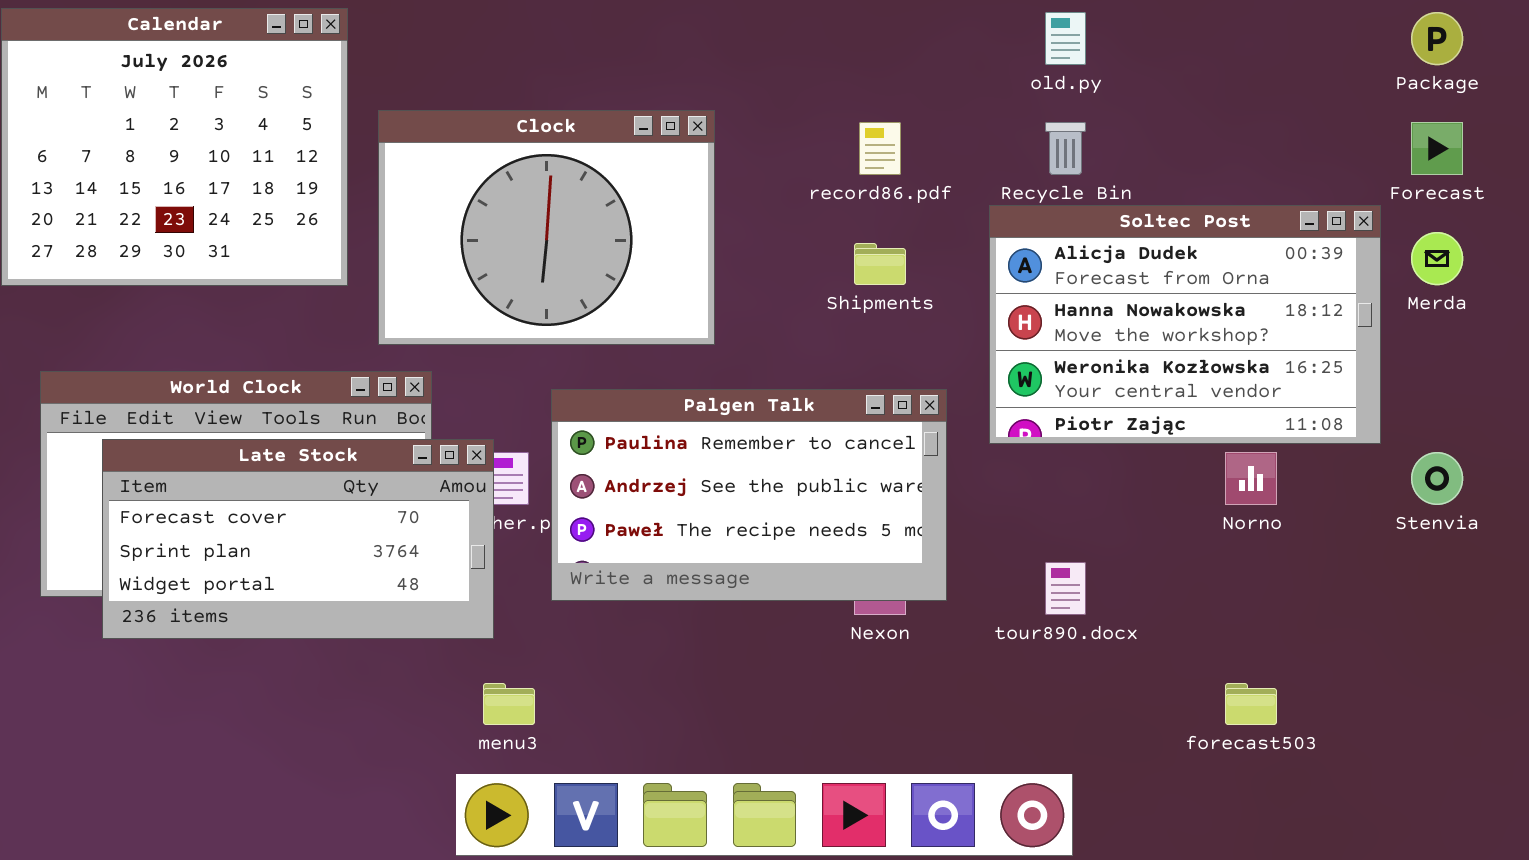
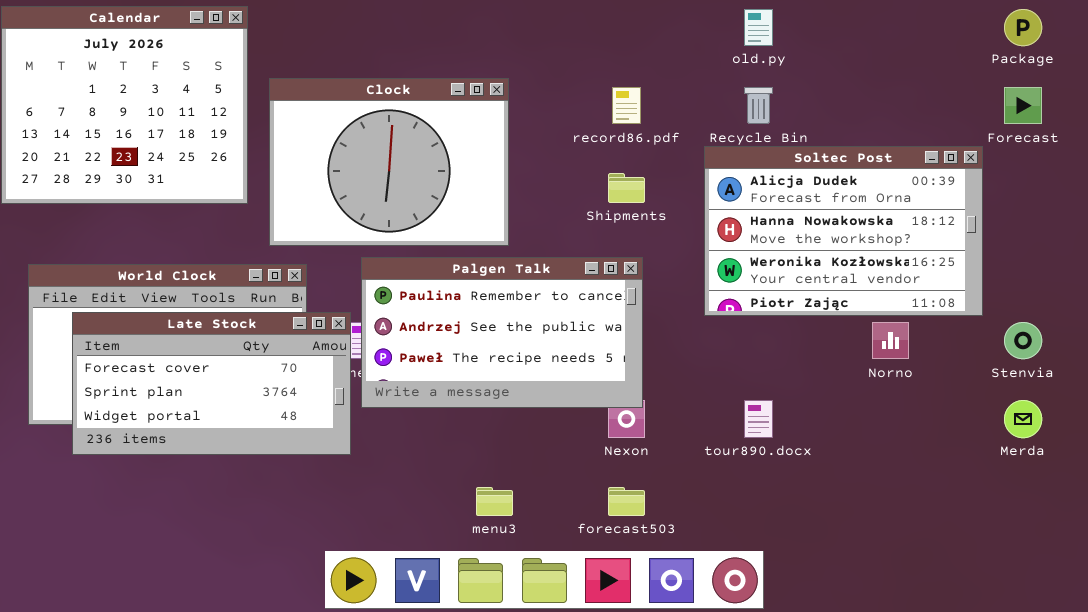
Merda: [1411,232,1463,285] -> [1004,400,1042,438], moved
Palgen Talk: [551,389,947,601] -> [361,257,643,408], moved
menu3: [483,683,535,725] -> [476,487,513,516], moved
forecast503: [1225,683,1277,725] -> [608,487,645,516], moved

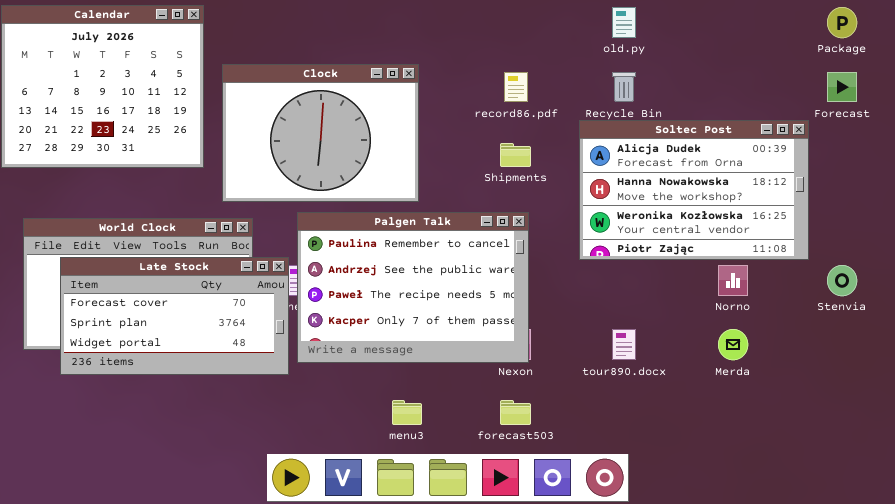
Palgen Talk: [361,257,643,408] -> [297,212,529,363], resized
Merda: [1004,400,1042,438] -> [718,329,748,360], moved

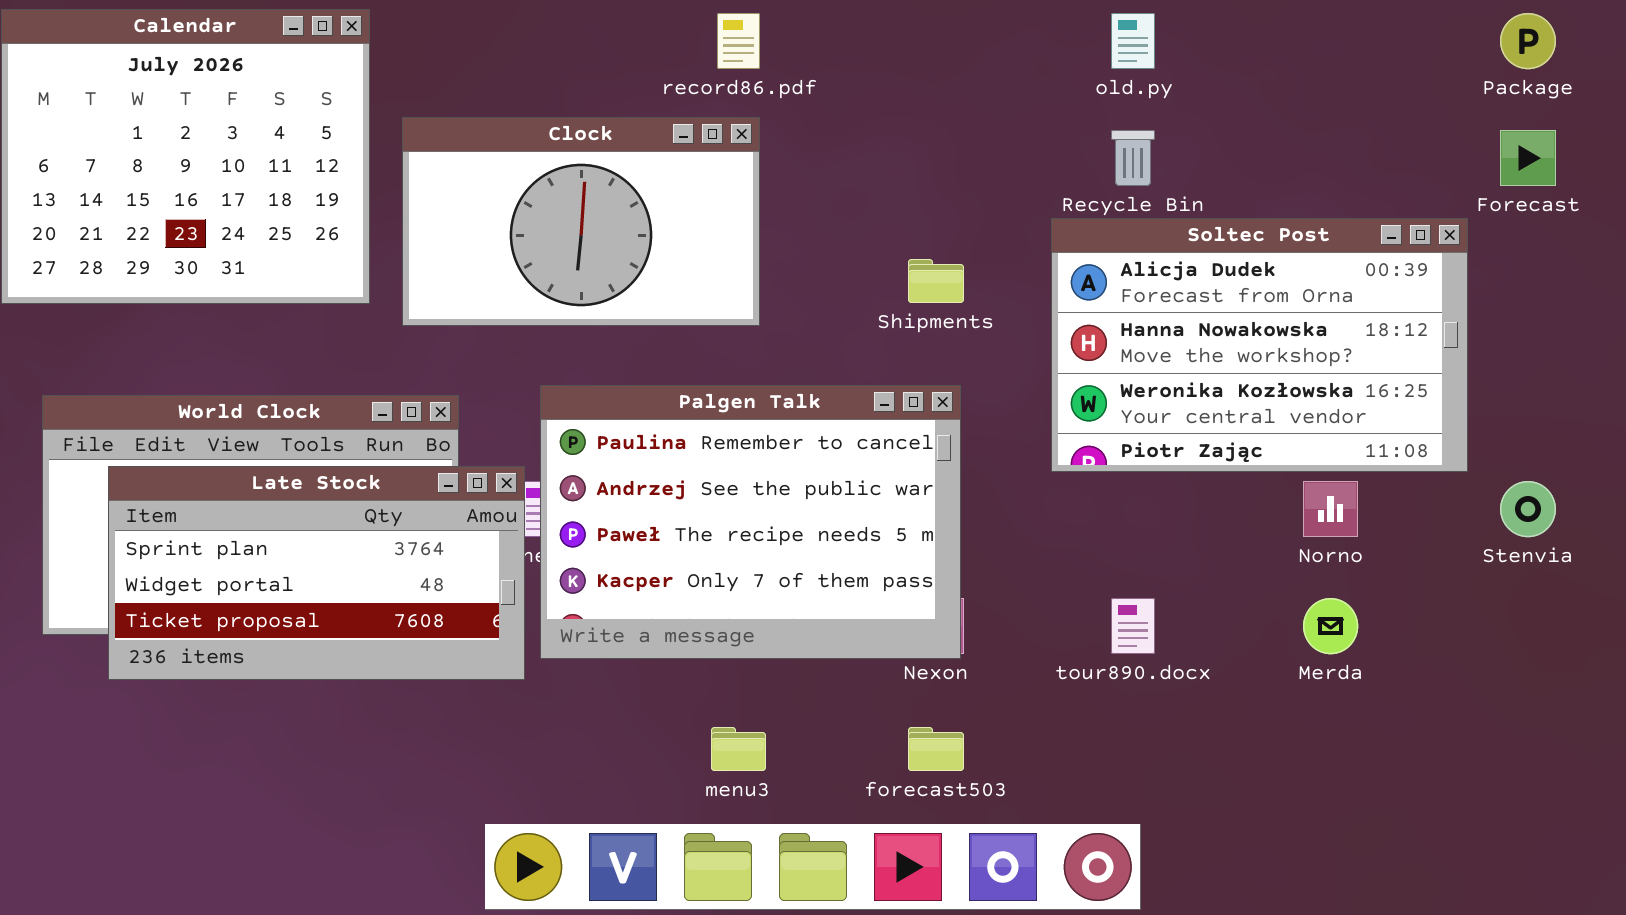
Clock: [222,64,419,202] -> [402,117,760,326], resized
record86.pdf: [504,72,528,102] -> [717,13,760,69], moved
Late Stock: [60,257,289,375] -> [108,466,525,680], scrolled down 1 row

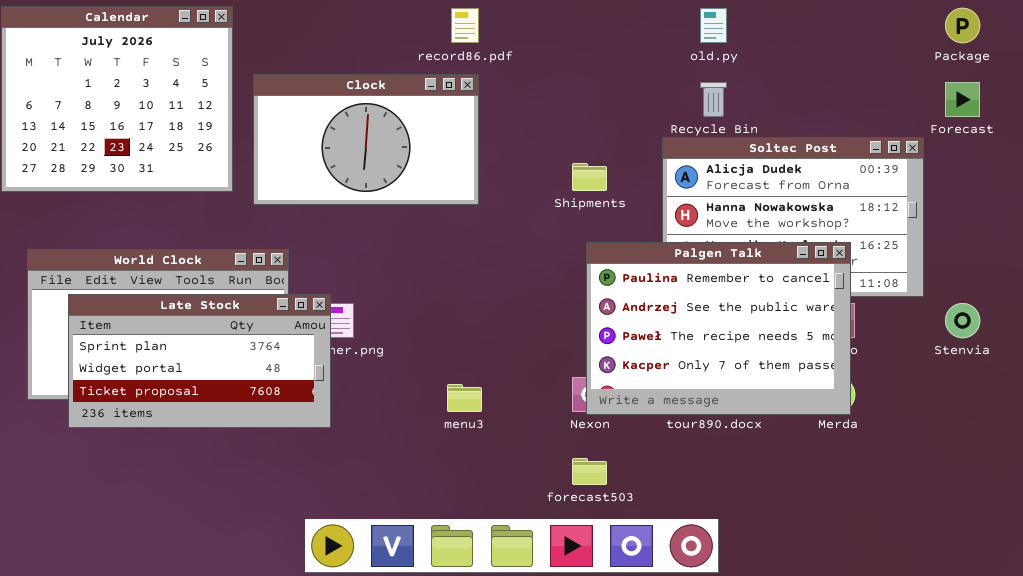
Palgen Talk: [540,385,961,659] -> [586,242,851,415], moved
menu3: [711,727,766,771] -> [447,384,482,412], moved

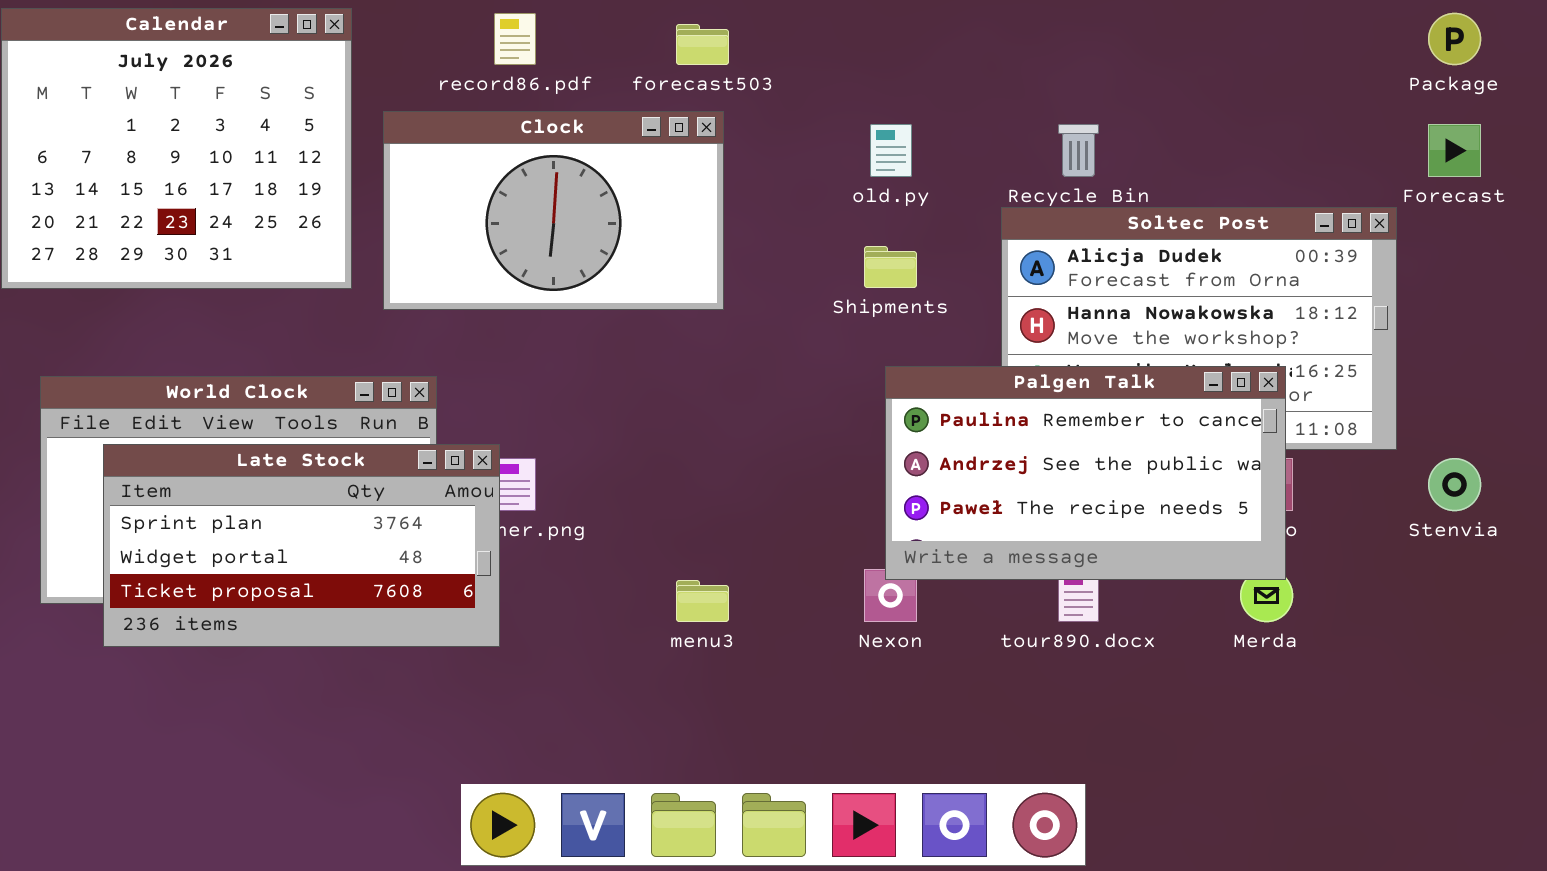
record86.pdf: [451,8,479,43] -> [494,13,536,65], moved
old.py: [700,8,727,43] -> [870,124,912,177], moved
Palgen Talk: [586,242,851,415] -> [885,366,1286,580], resized
forecast503: [572,458,607,485] -> [676,24,729,65], moved

